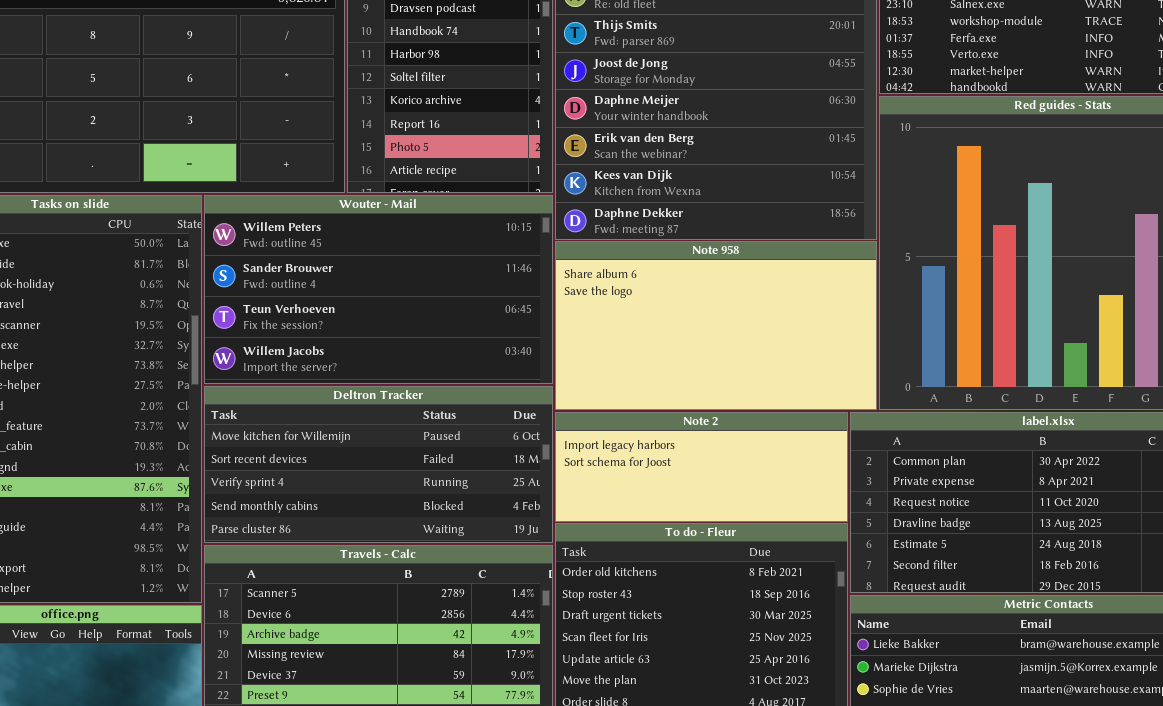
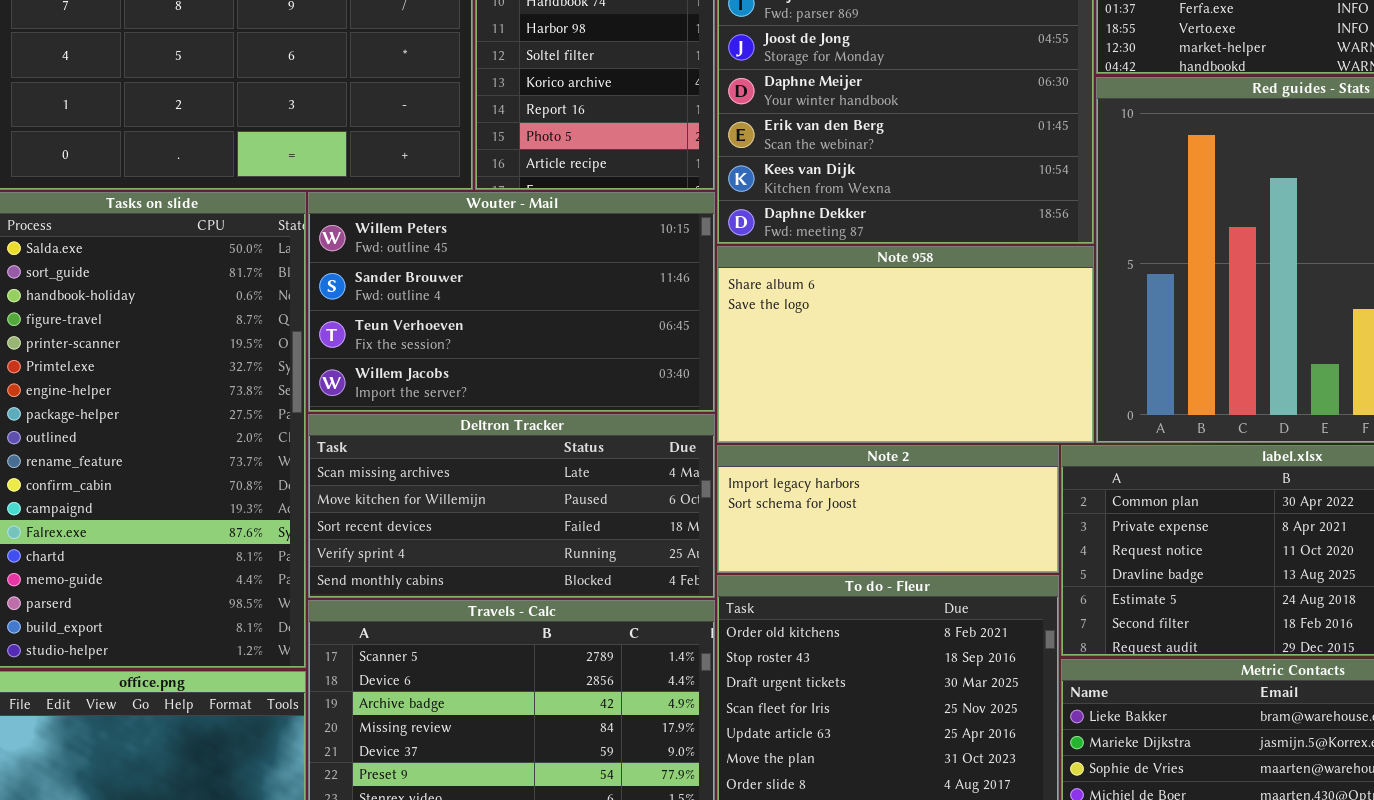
Deltron Tracker: [204,386,553,543] -> [308,414,715,598], scrolled up 1 row

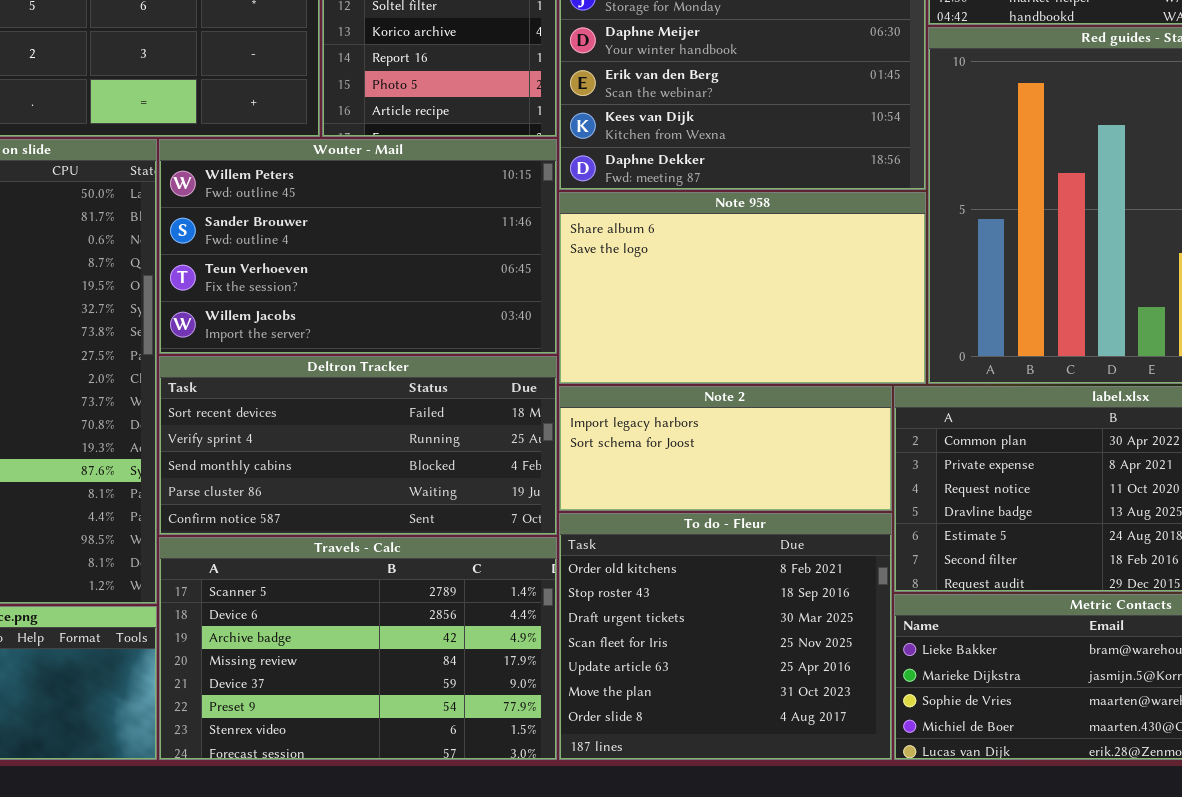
Deltron Tracker: [308,414,715,598] -> [159,356,557,535], scrolled down 2 rows

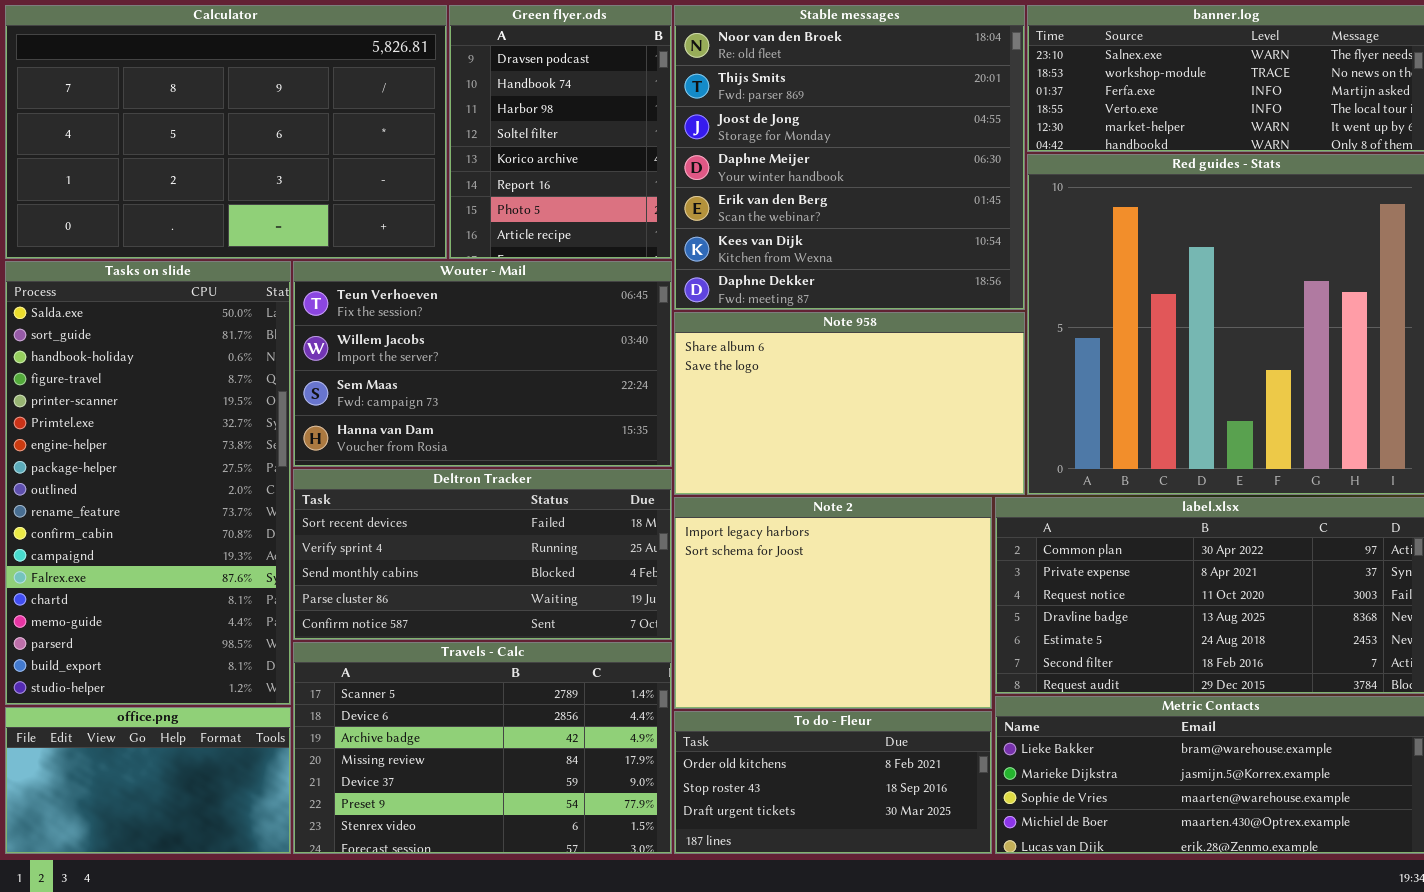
Wouter - Mail: [159,139,557,354] -> [293,261,672,467], scrolled down 2 rows
Note 2: [559,386,892,511] -> [674,497,992,709], resized
To do - Fleur: [559,513,892,760] -> [674,711,992,854], resized

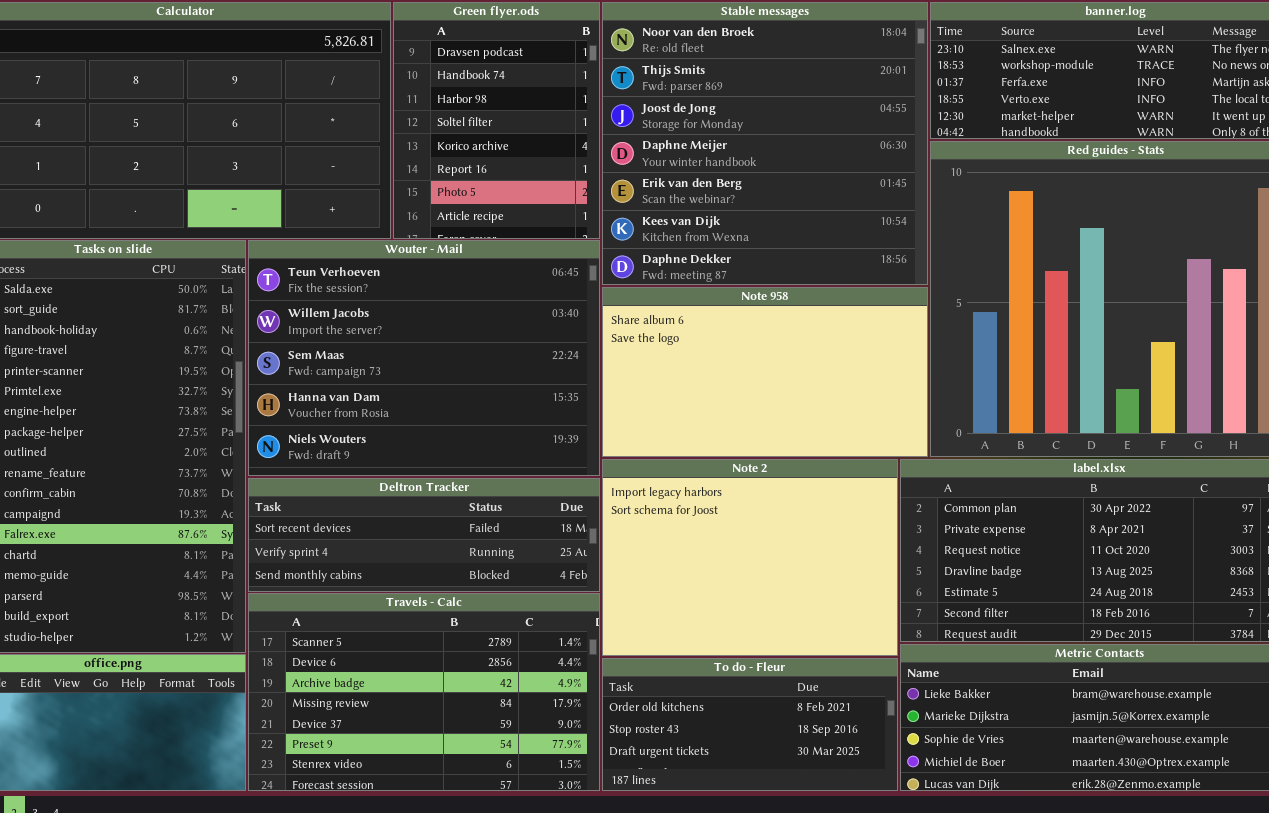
Wouter - Mail: [293,261,672,467] -> [248,240,600,476], resized
Deltron Tracker: [293,469,672,640] -> [248,478,600,592], resized

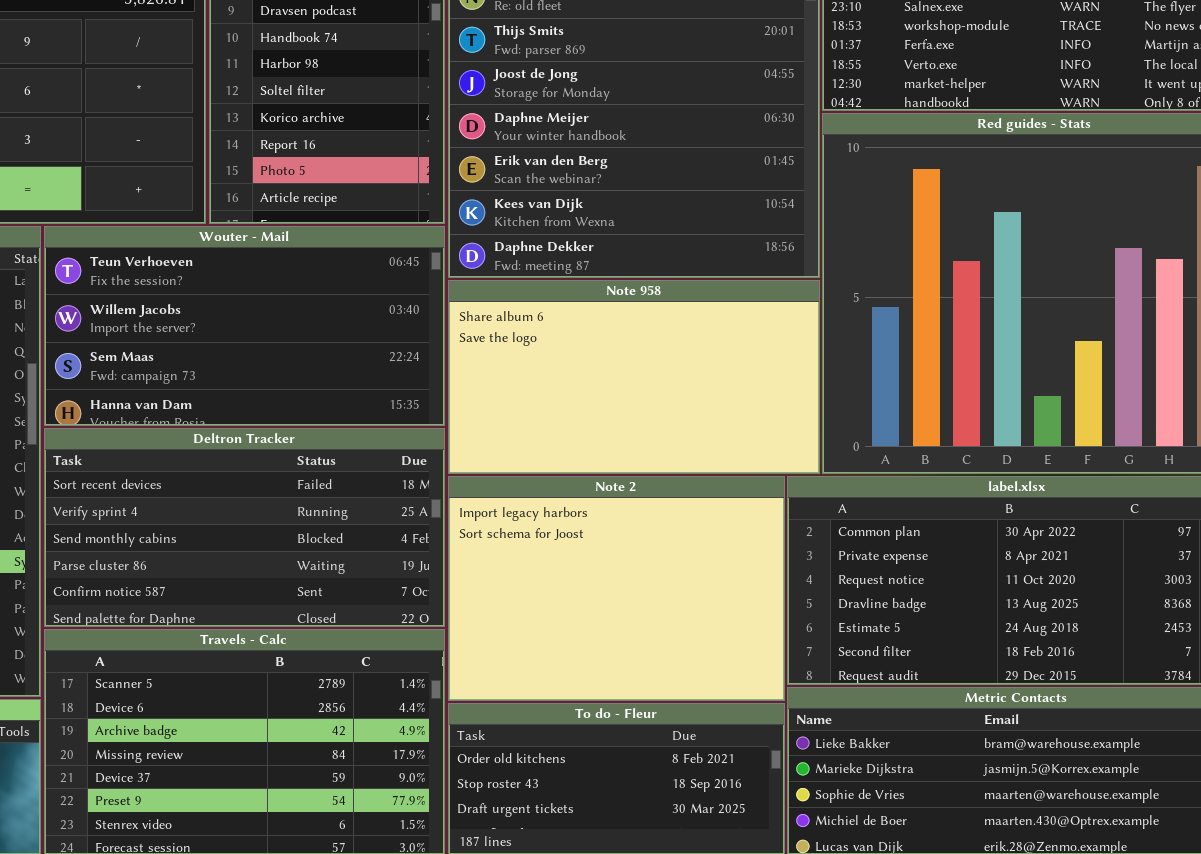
Wouter - Mail: [248,240,600,476] -> [44,226,445,426], resized
Deltron Tracker: [248,478,600,592] -> [44,428,445,627], resized

